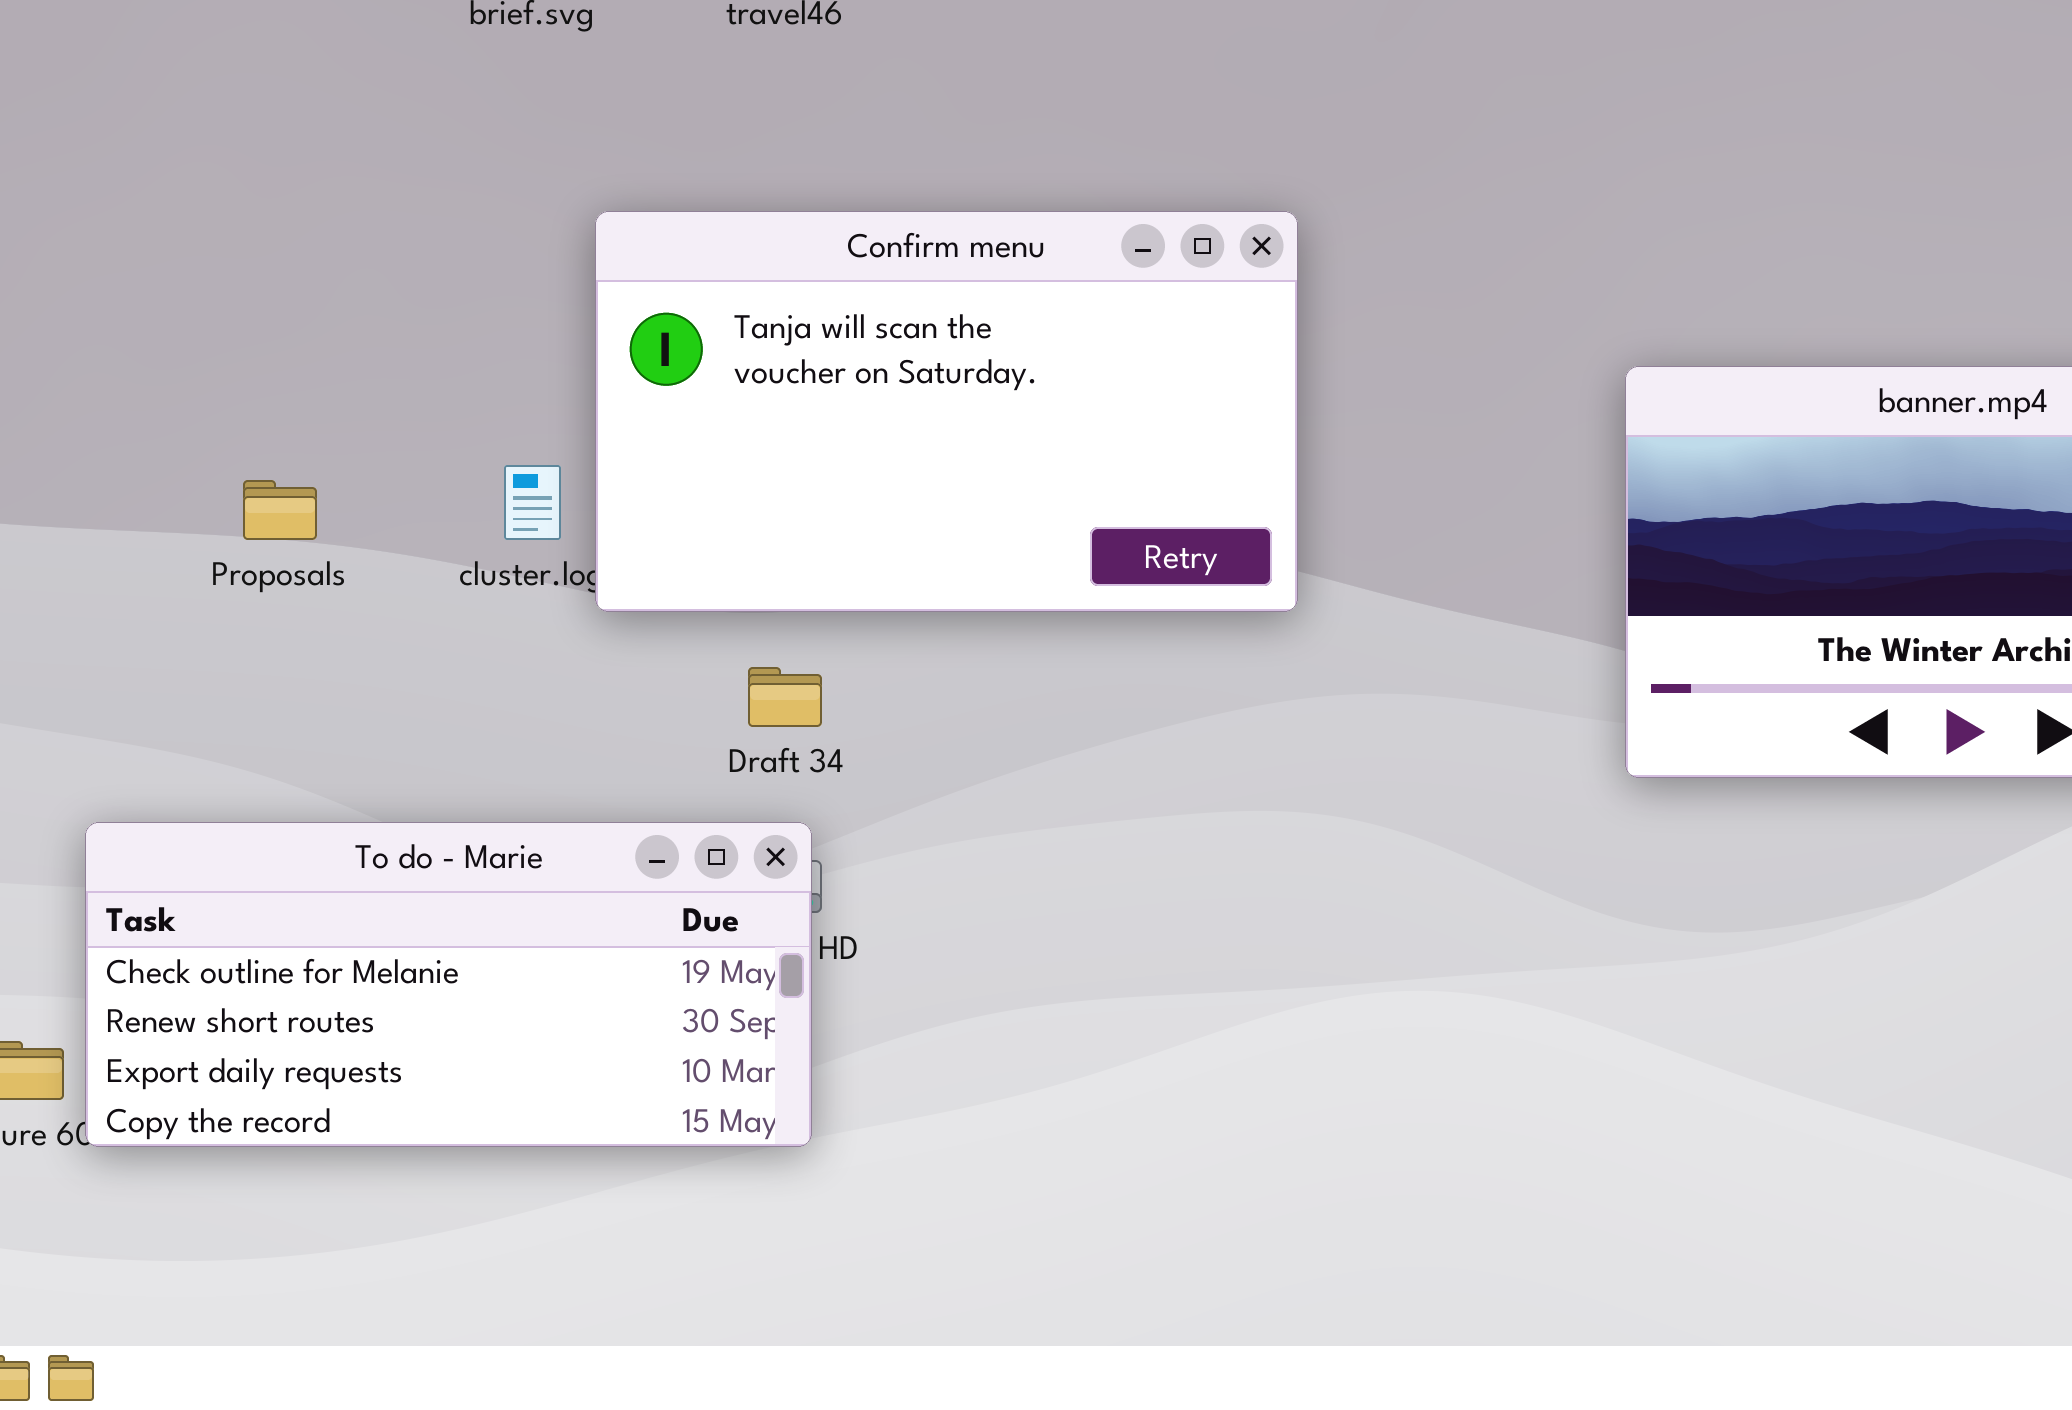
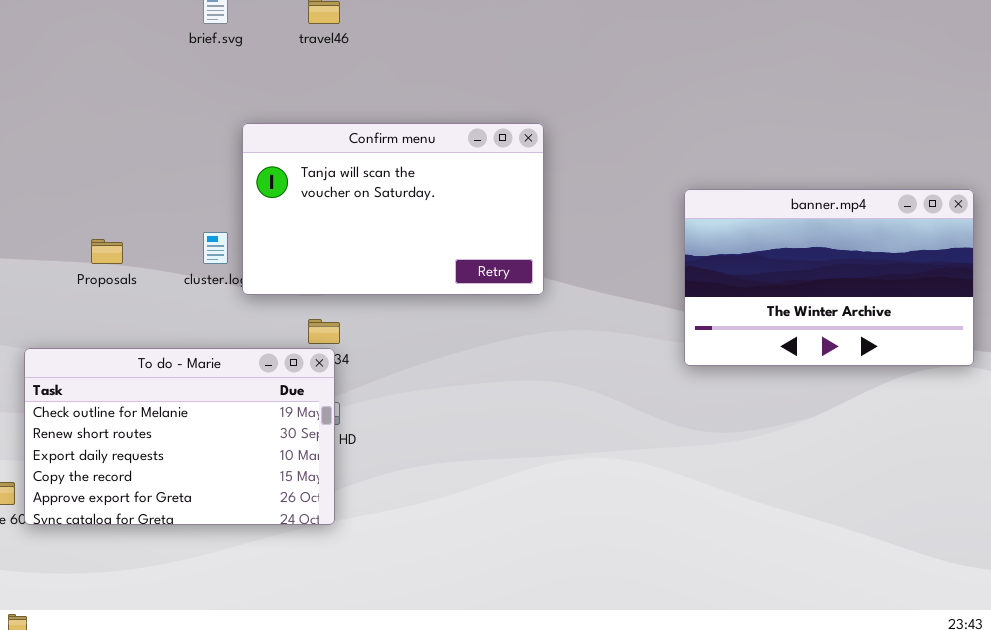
To do - Marie: [85,822,812,1147] -> [24,348,335,525], resized

